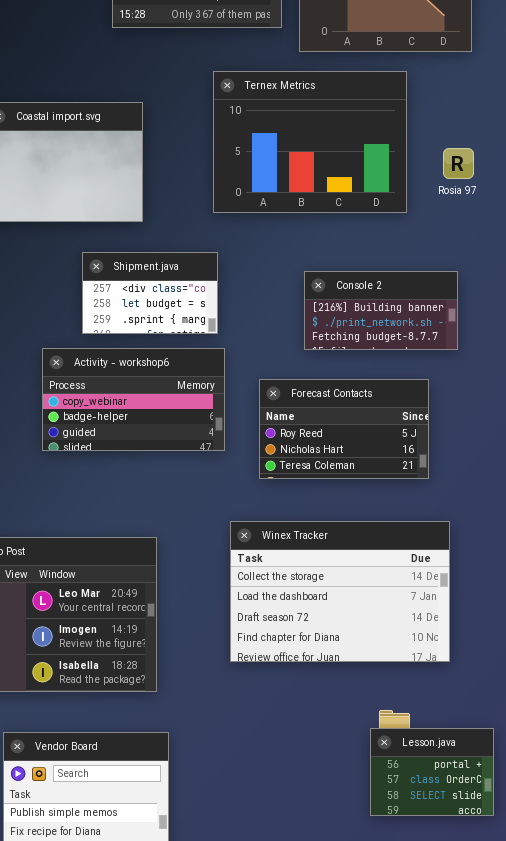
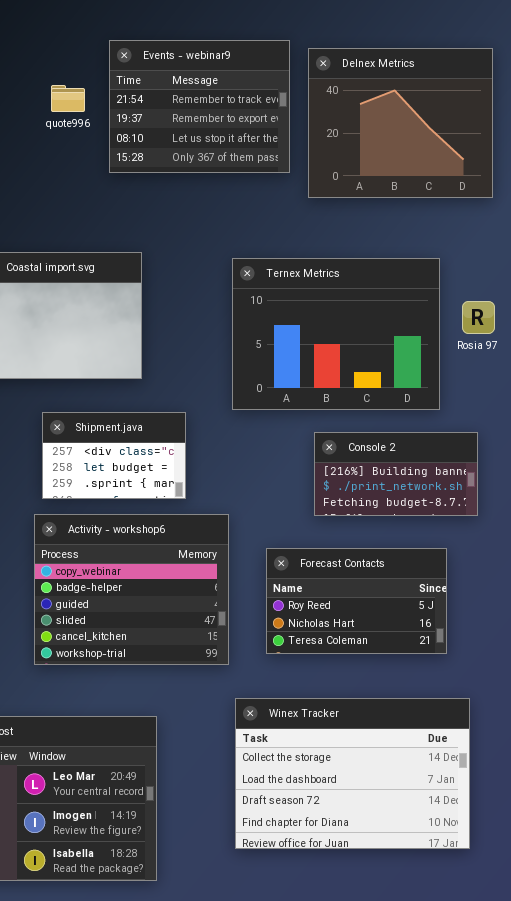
Ternex Metrics: [213,71,407,213] -> [232,258,440,410], moved
Shipment.java: [82,252,218,334] -> [42,412,186,499], moved
Activity - workshop6: [42,348,225,451] -> [34,514,229,665], resized

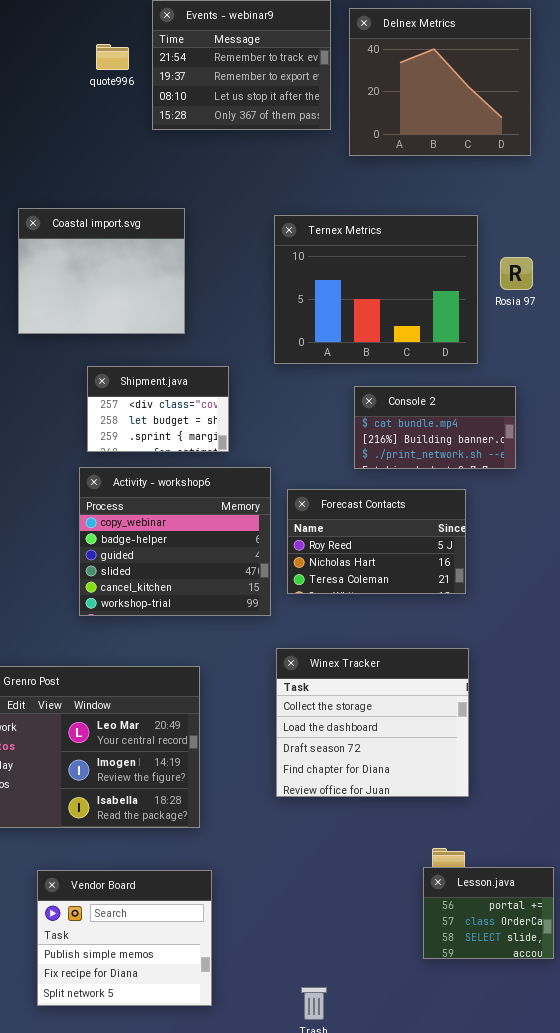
Console 2: [314,432,478,516] -> [354,386,516,469], scrolled up 1 row
Forecast Contacts: [266,548,447,654] -> [287,489,466,594], moved
Winex Tracker: [235,698,470,849] -> [276,648,469,797], resized

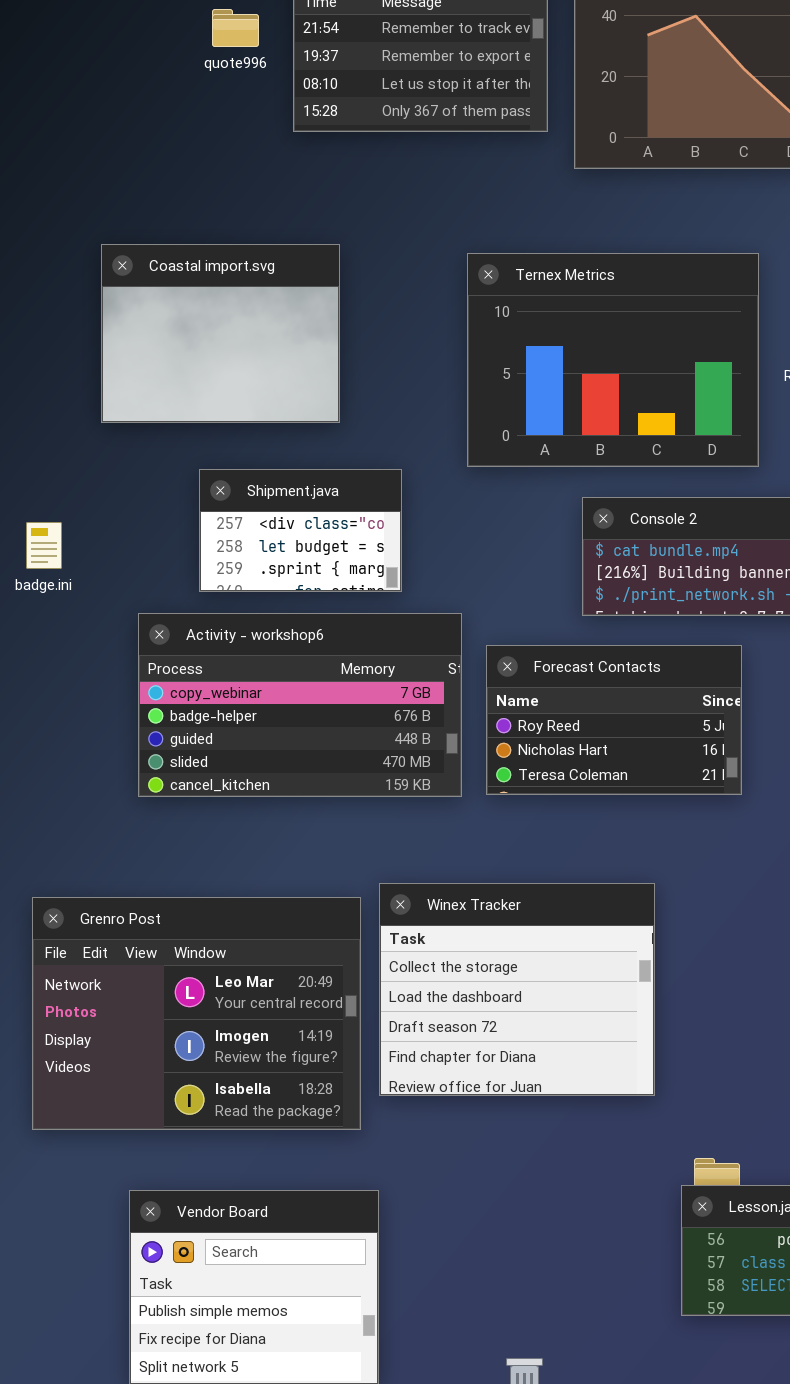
Activity - workshop6: [79,467,271,616] -> [138,613,462,797], resized
Winex Tracker: [276,648,469,797] -> [379,883,655,1096], moved

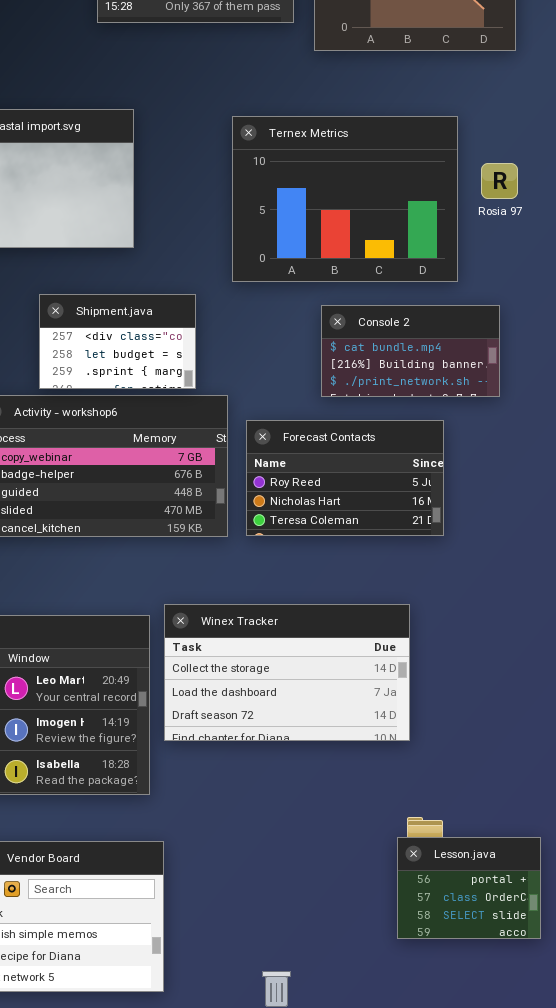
Shipment.java: [199,469,402,592] -> [39,294,196,389], moved
Winex Tracker: [379,883,655,1096] -> [164,604,410,741], resized

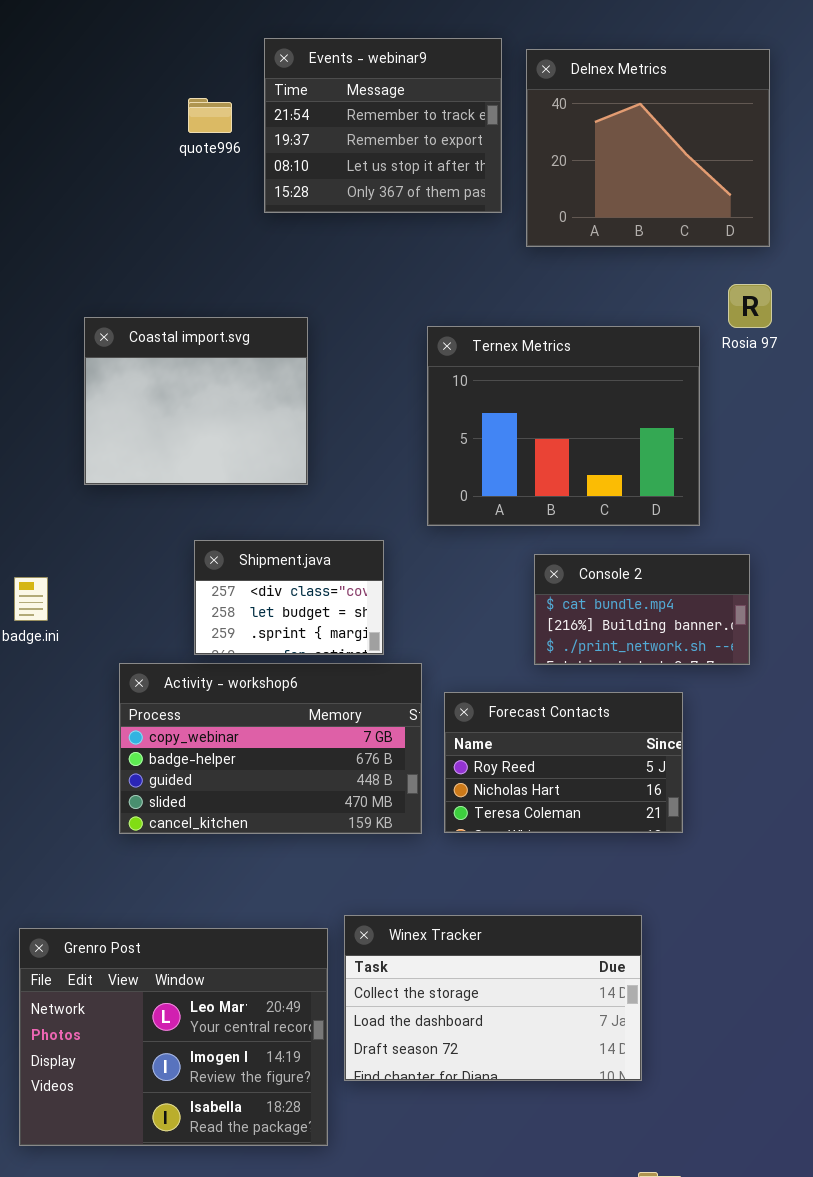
Rosia 97: [481,163,518,199] -> [728,284,772,328], moved

